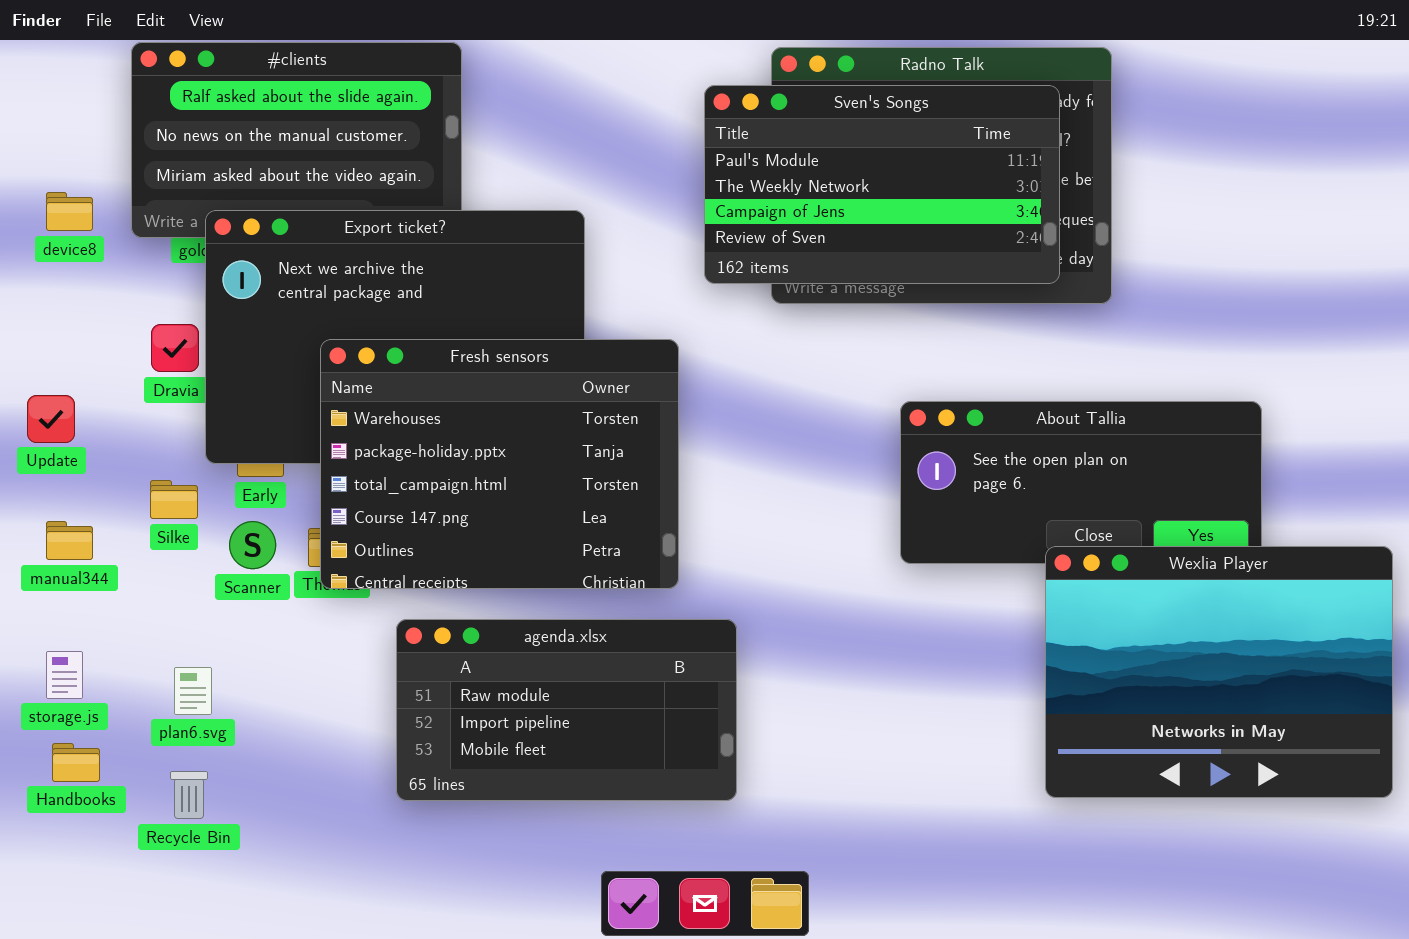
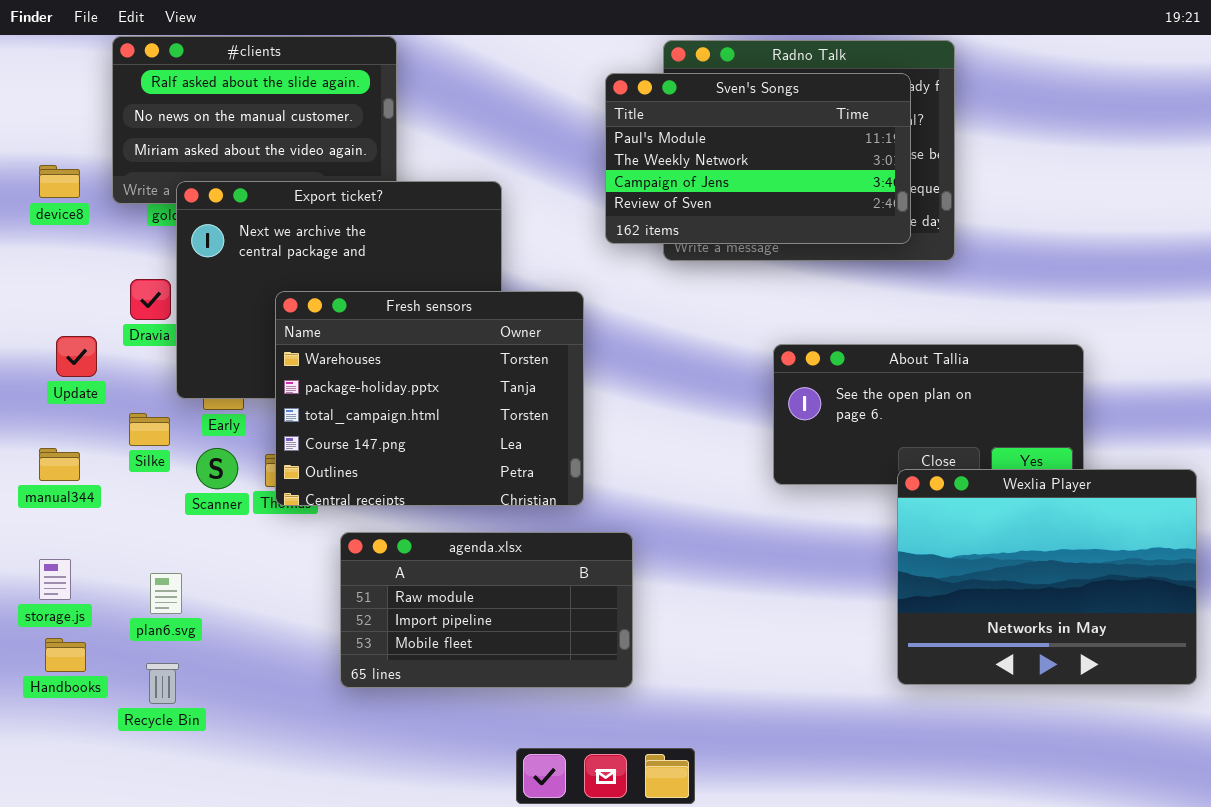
Update: [27,395,75,443] -> [56,336,97,377], moved

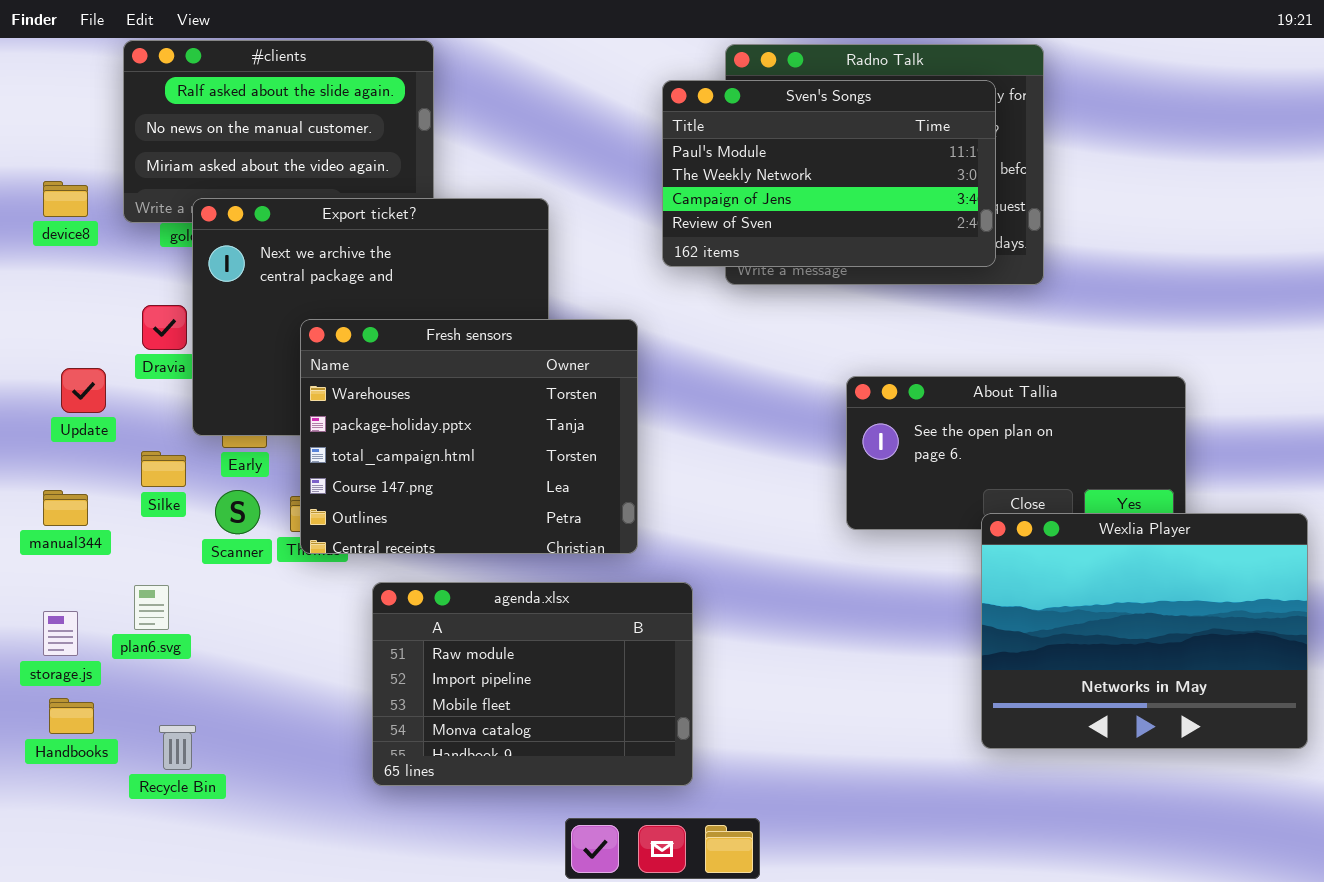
agenda.xlsx: [340,532,633,688] -> [372,582,693,786], resized
plan6.svg: [150,573,182,614] -> [134,585,169,630], moved

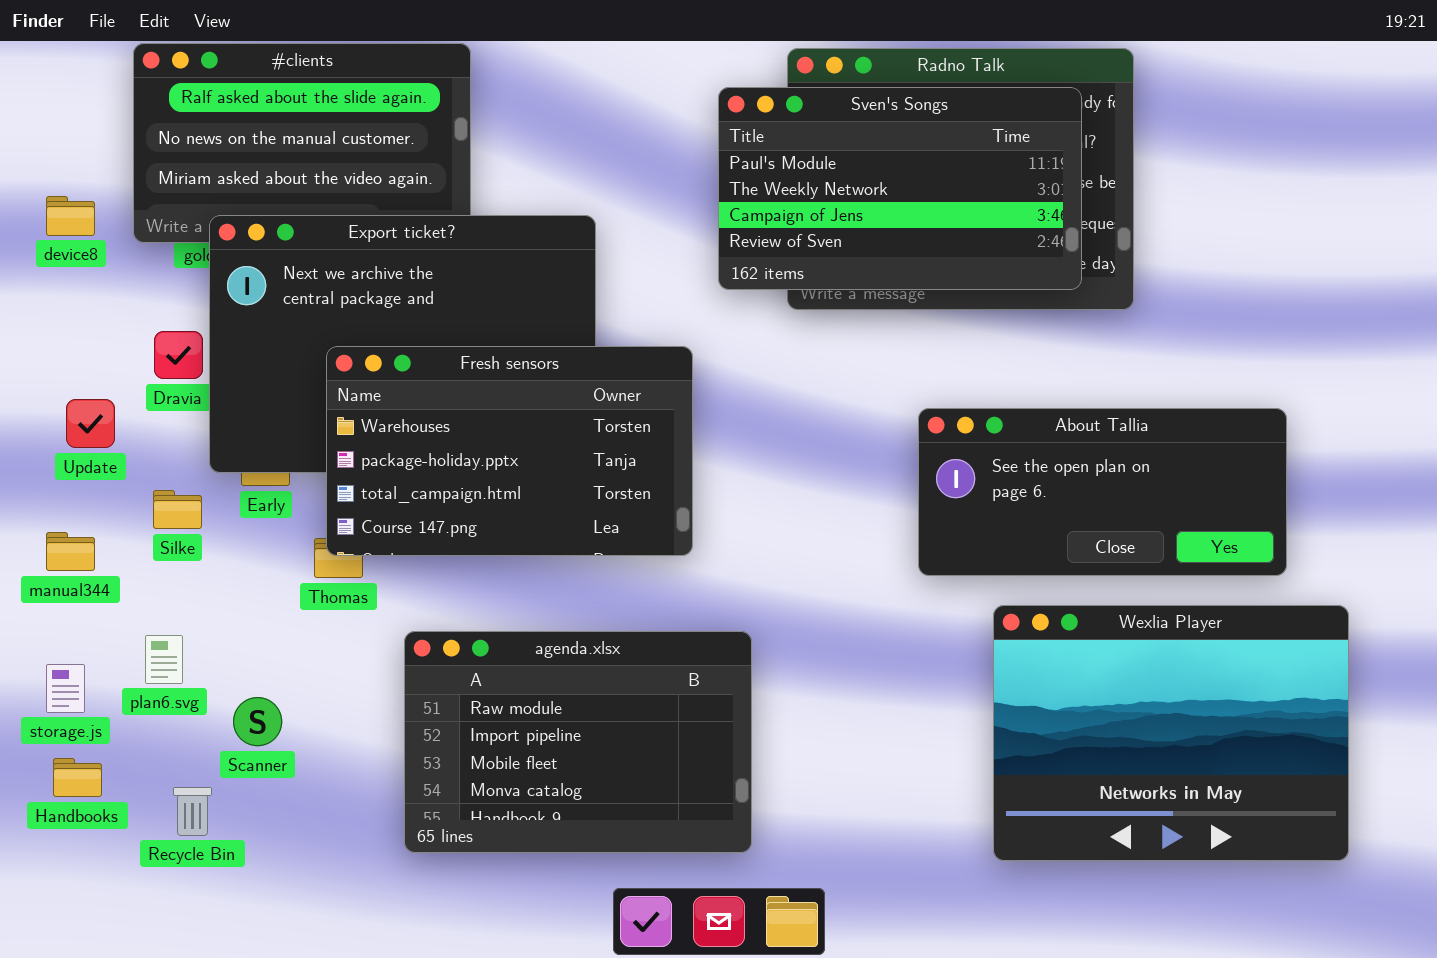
Fresh sensors: [300,319,638,554] -> [326,346,693,556], resized
Scanner: [215,490,260,534] -> [233,697,282,746], moved
Wexlia Player: [981,513,1308,749] -> [993,605,1349,861], moved

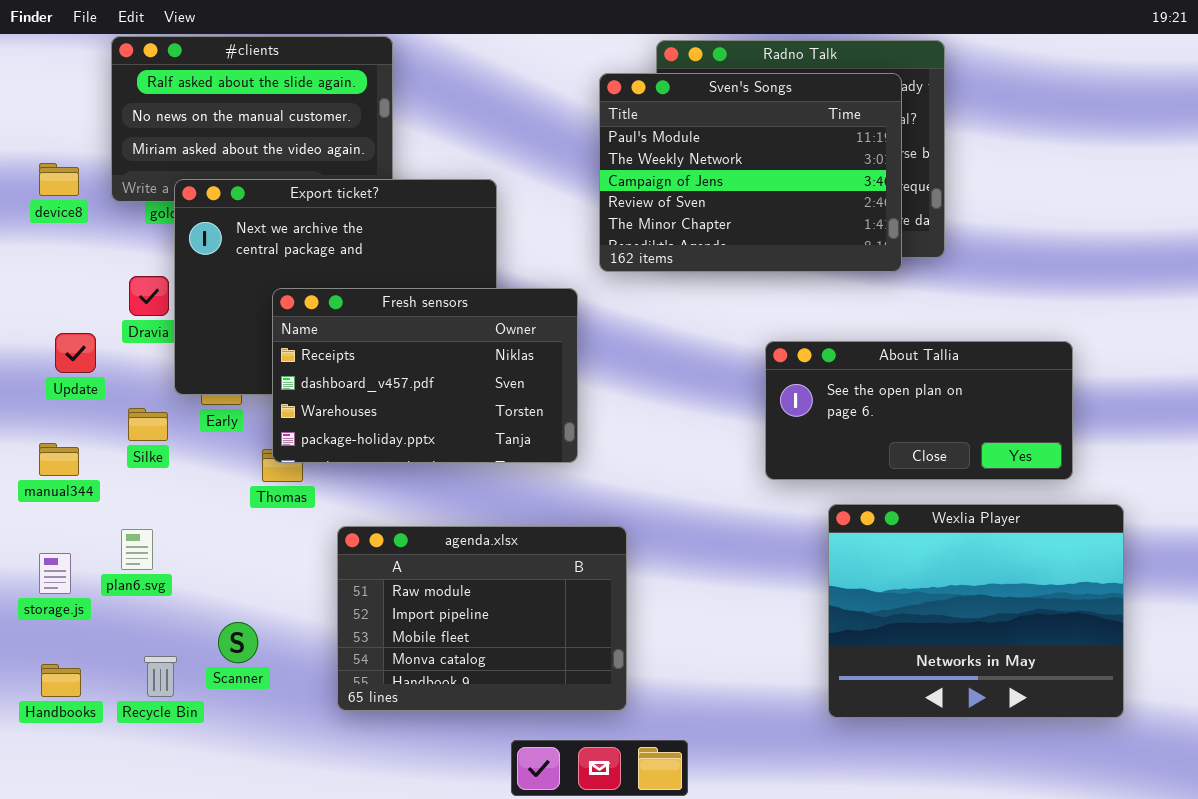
Sven's Songs: [718,87,1082,290] -> [599,73,902,272], resized
Fresh sensors: [326,346,693,556] -> [272,288,578,463], scrolled up 2 rows
Scanner: [233,697,282,746] -> [218,622,258,663], moved
Handbooks: [53,758,102,797] -> [41,664,81,697], moved

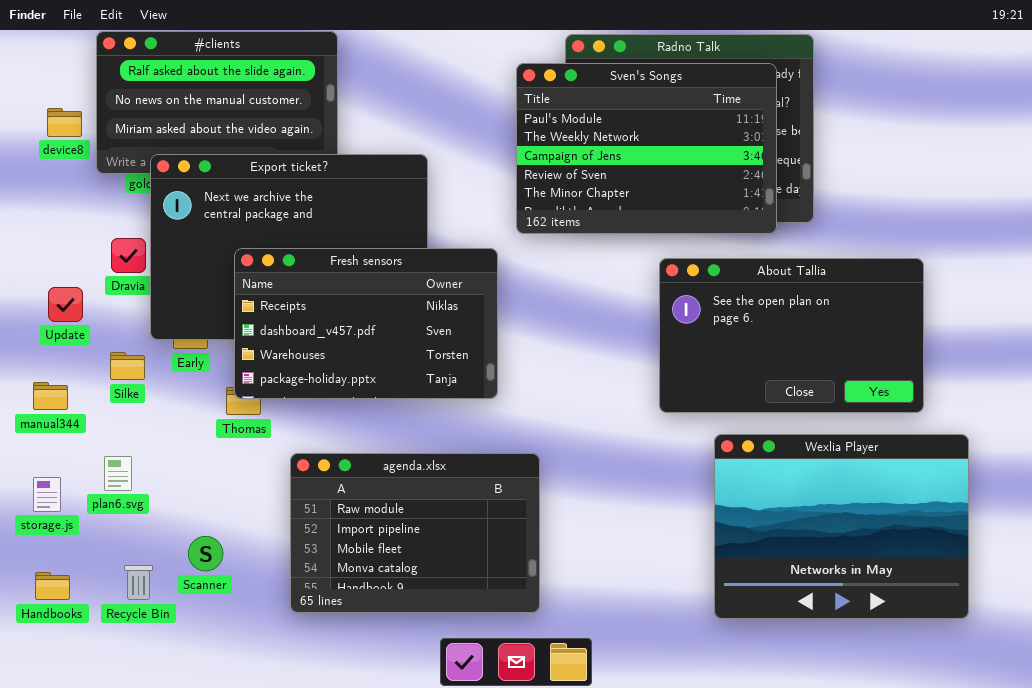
device8: [39,163,79,196] -> [47,108,82,137], moved
About Tallia: [765,341,1073,480] -> [659,258,924,413], resized

